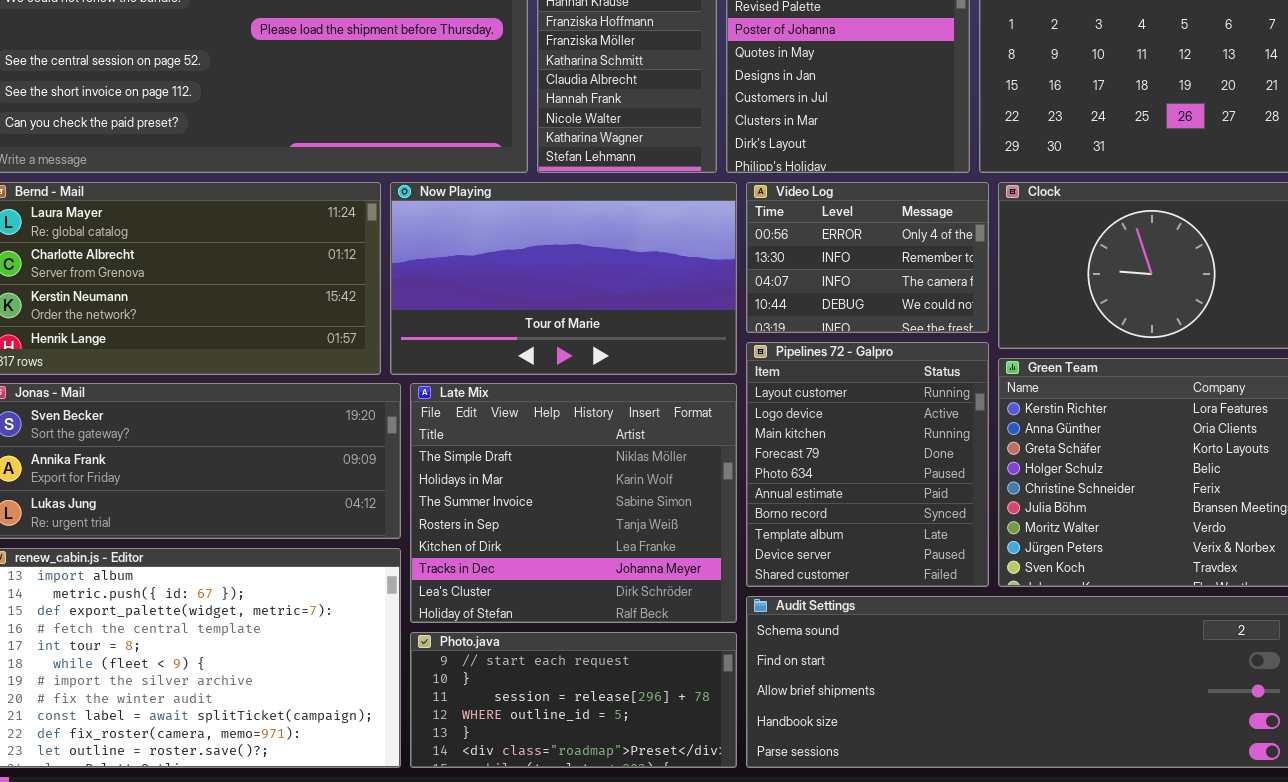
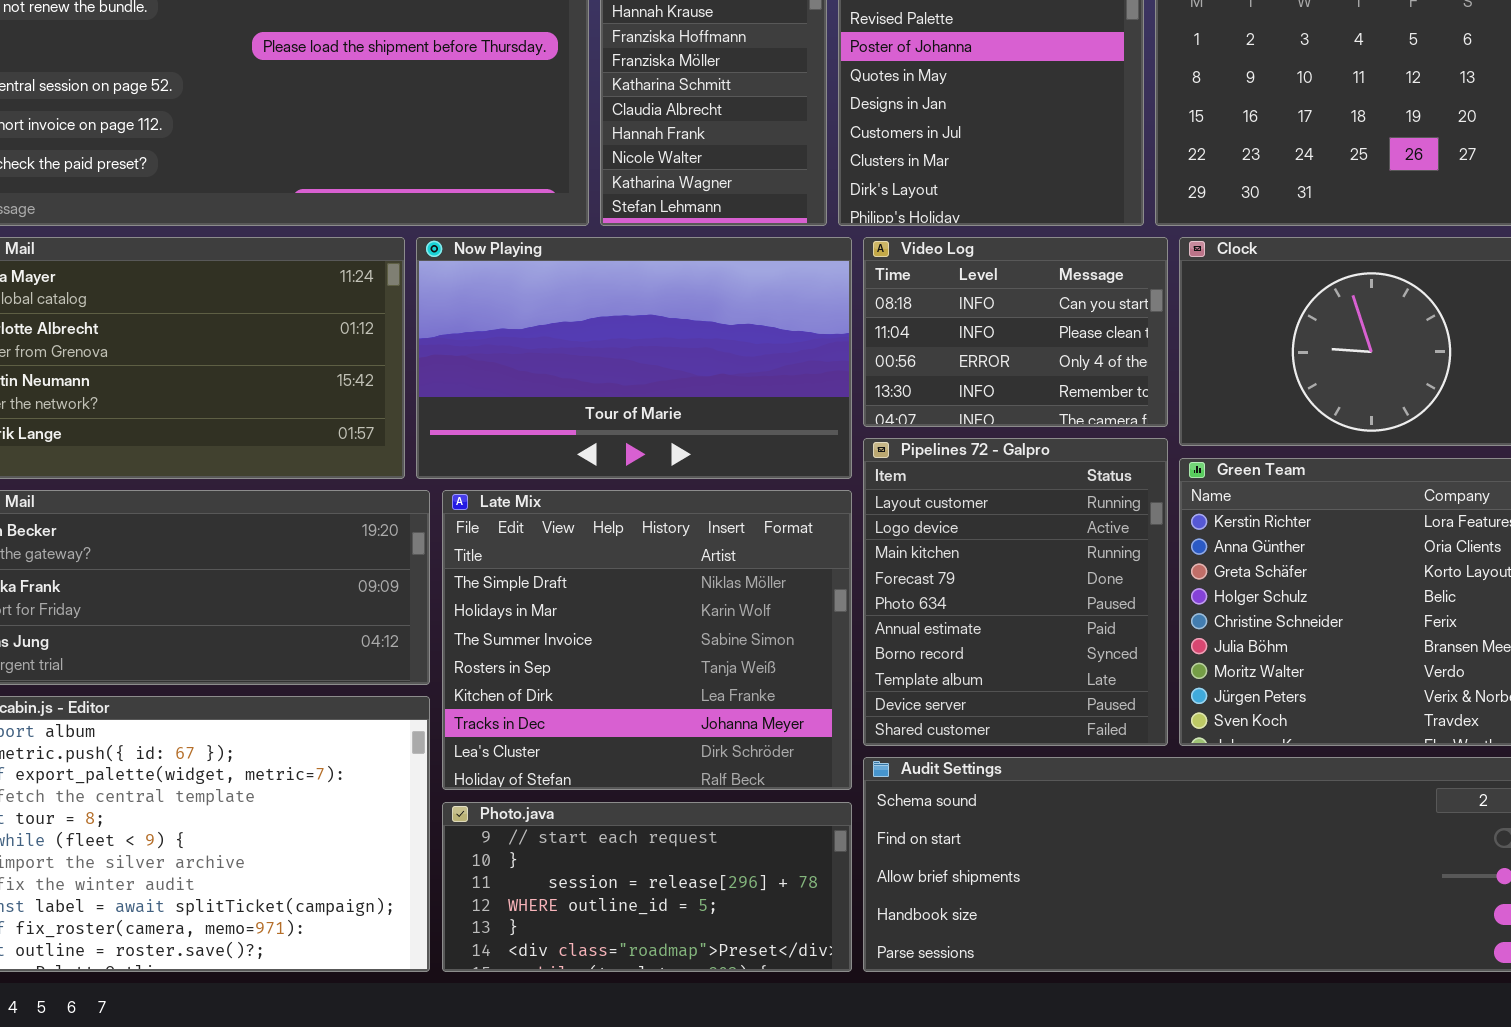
Video Log: [746,182,989,333] -> [863,237,1168,427], scrolled up 2 rows

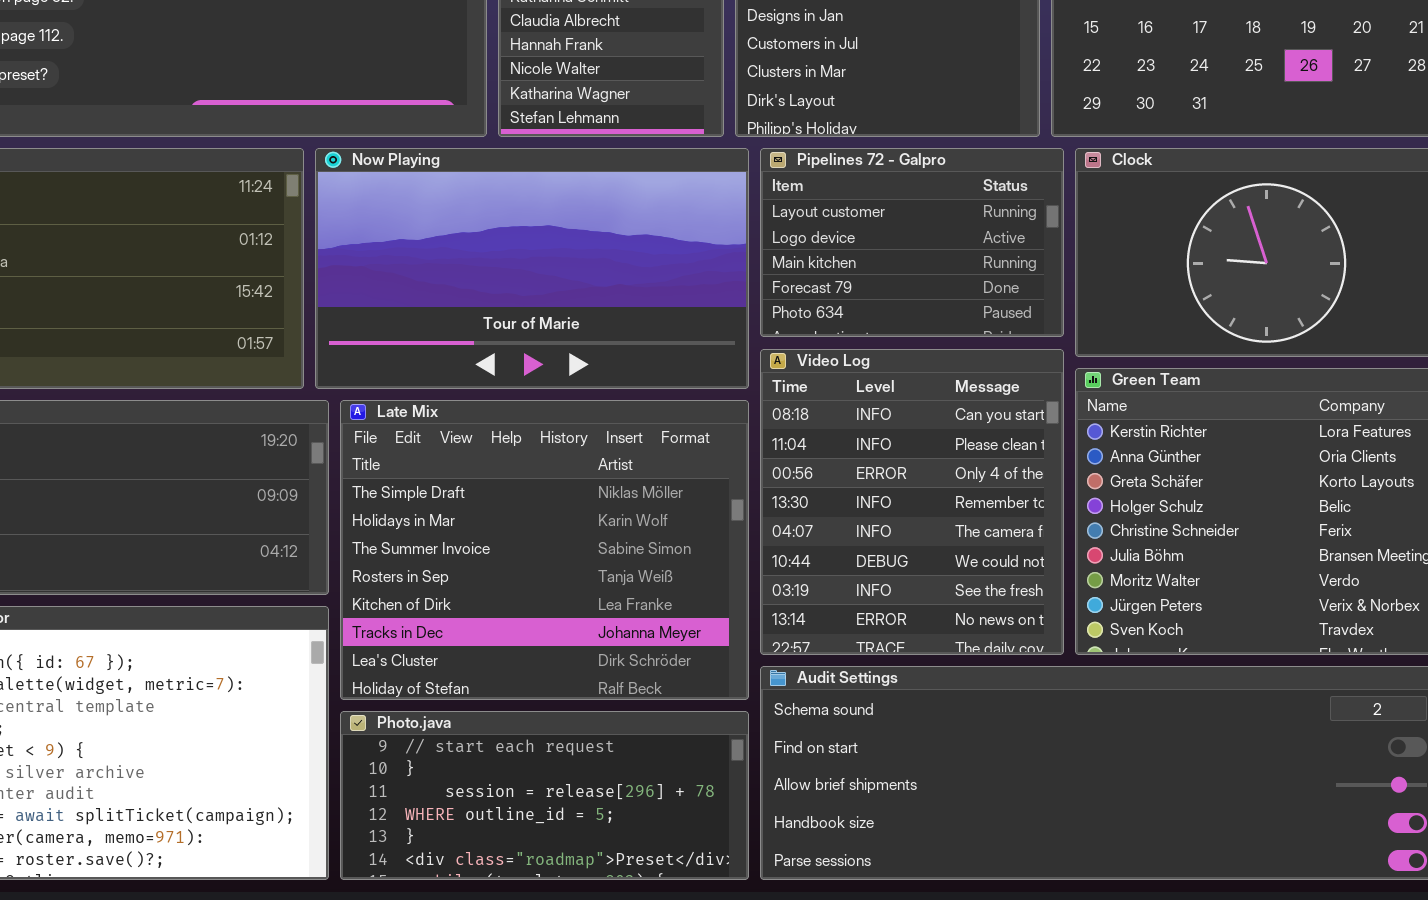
Video Log: [863,237,1168,427] -> [760,349,1064,655], moved, resized
Pipelines 72 - Galpro: [863,438,1168,746] -> [760,148,1064,337], moved, resized

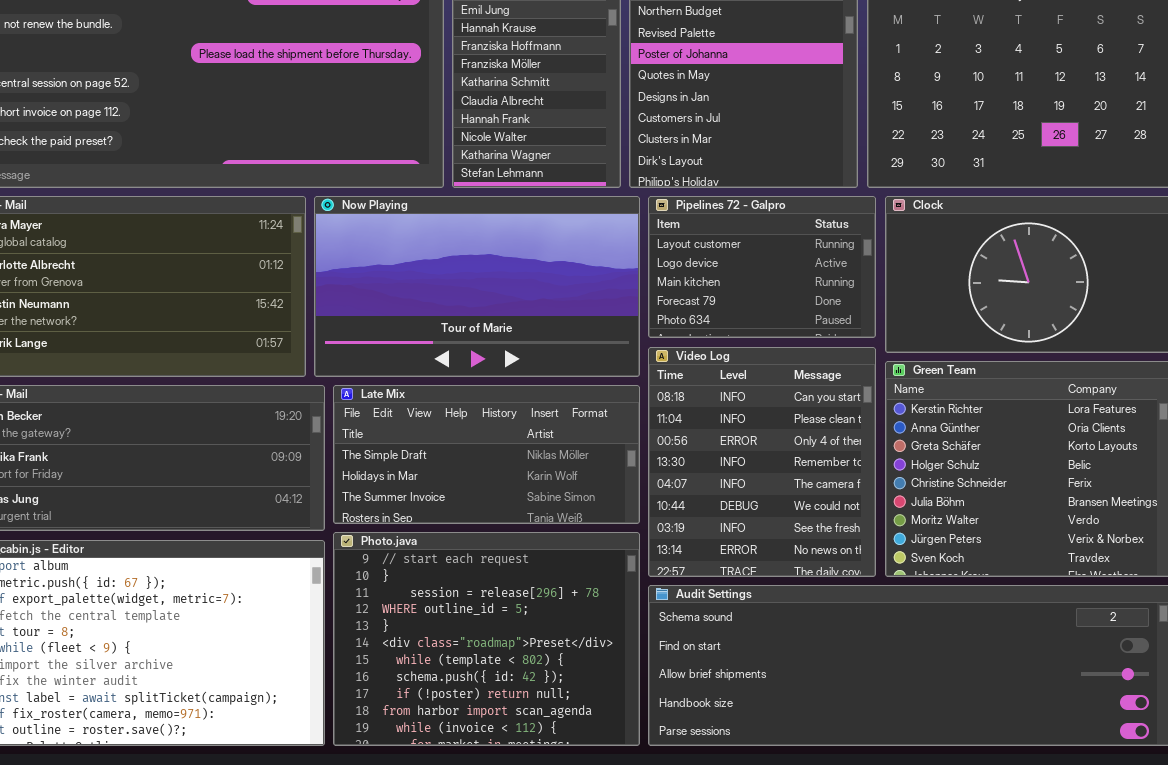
Late Mix: [340,400,749,700] -> [333,385,640,524], resized
Photo.java: [340,711,749,880] -> [333,532,640,746], resized

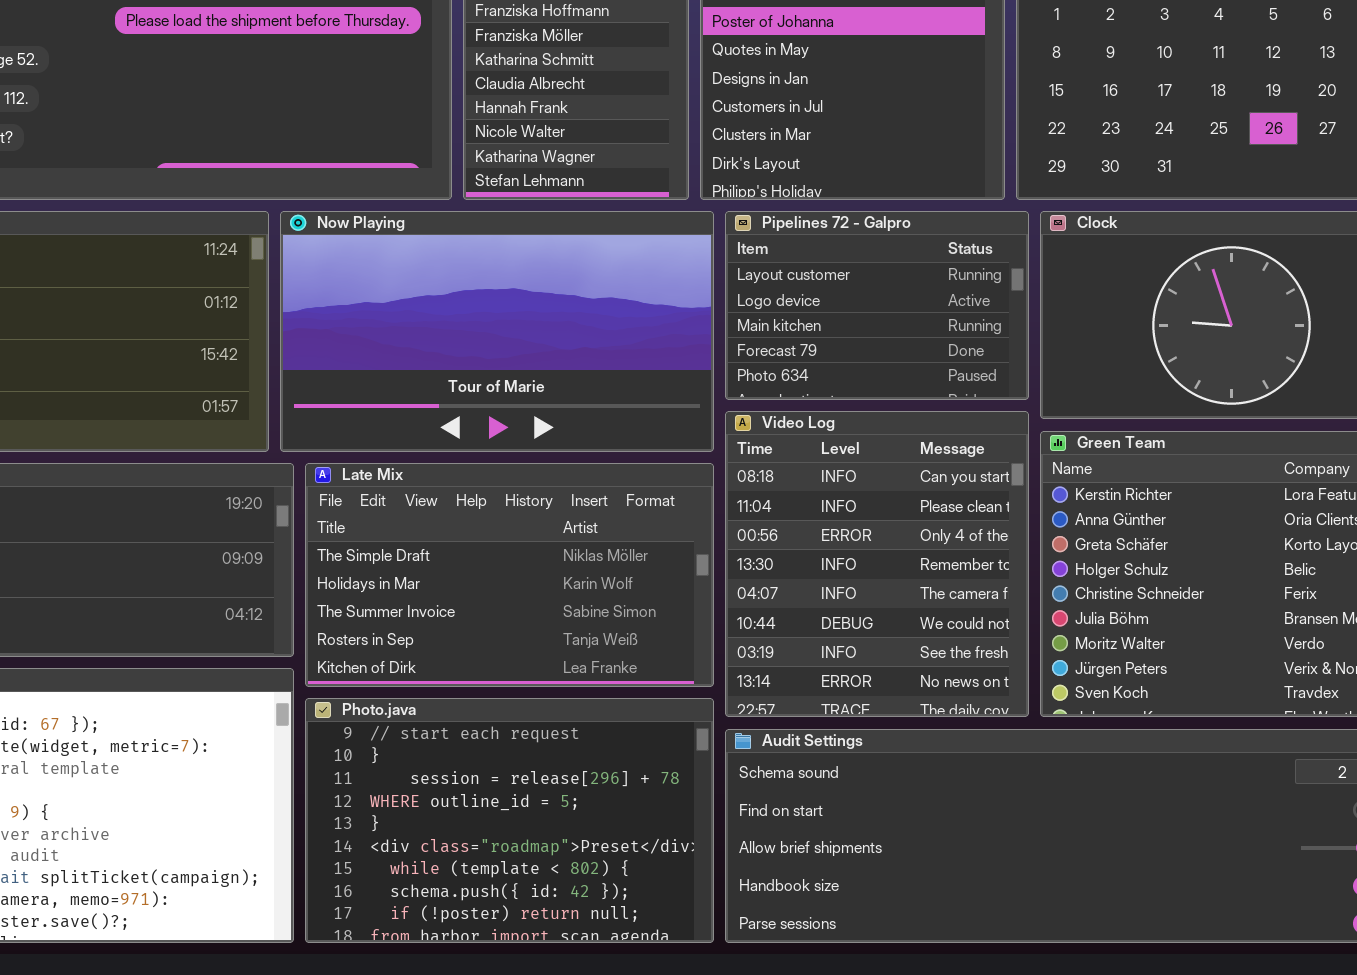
Late Mix: [333,385,640,524] -> [305,463,714,687], resized
Photo.java: [333,532,640,746] -> [305,698,714,943], resized

